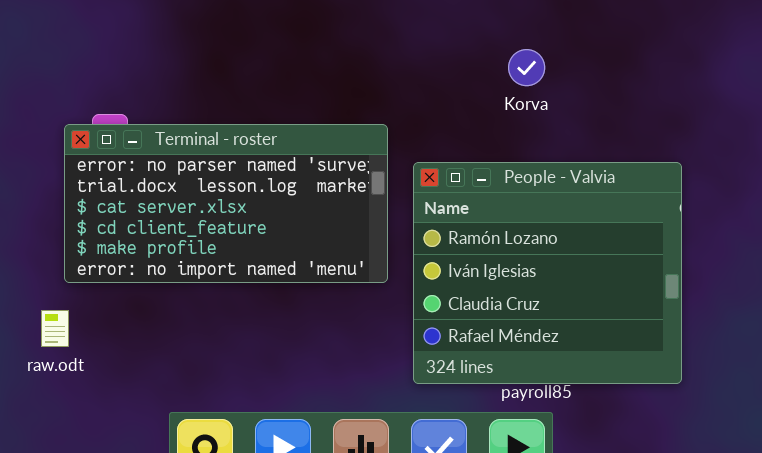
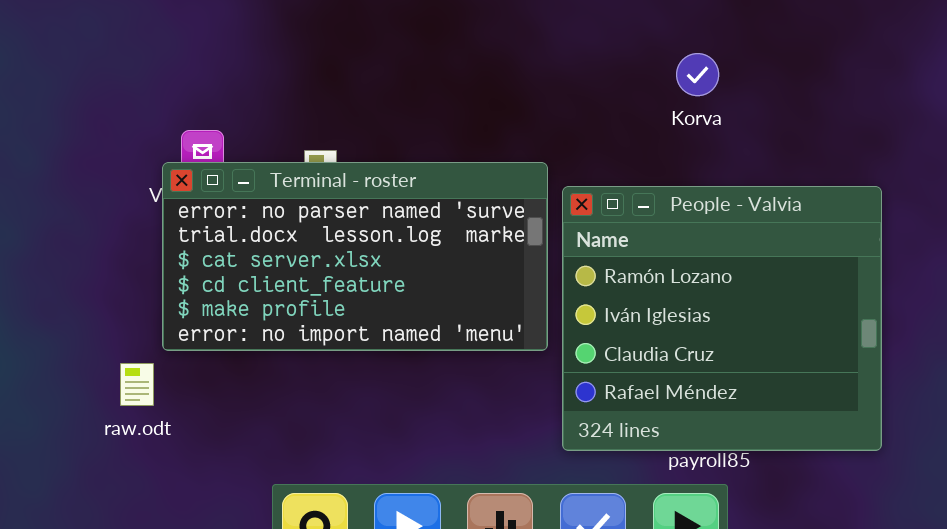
Terminal - roster: [64,124,388,283] -> [162,162,548,351], moved

